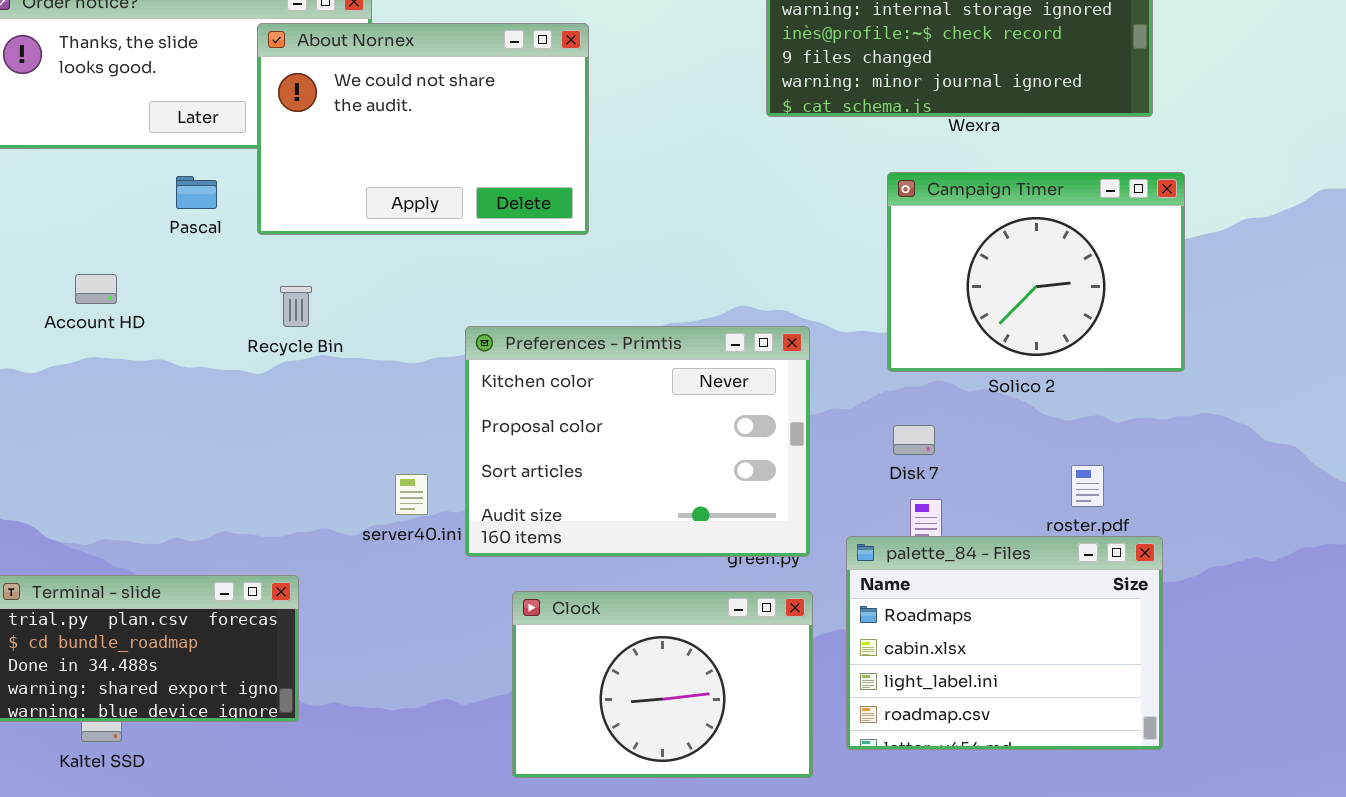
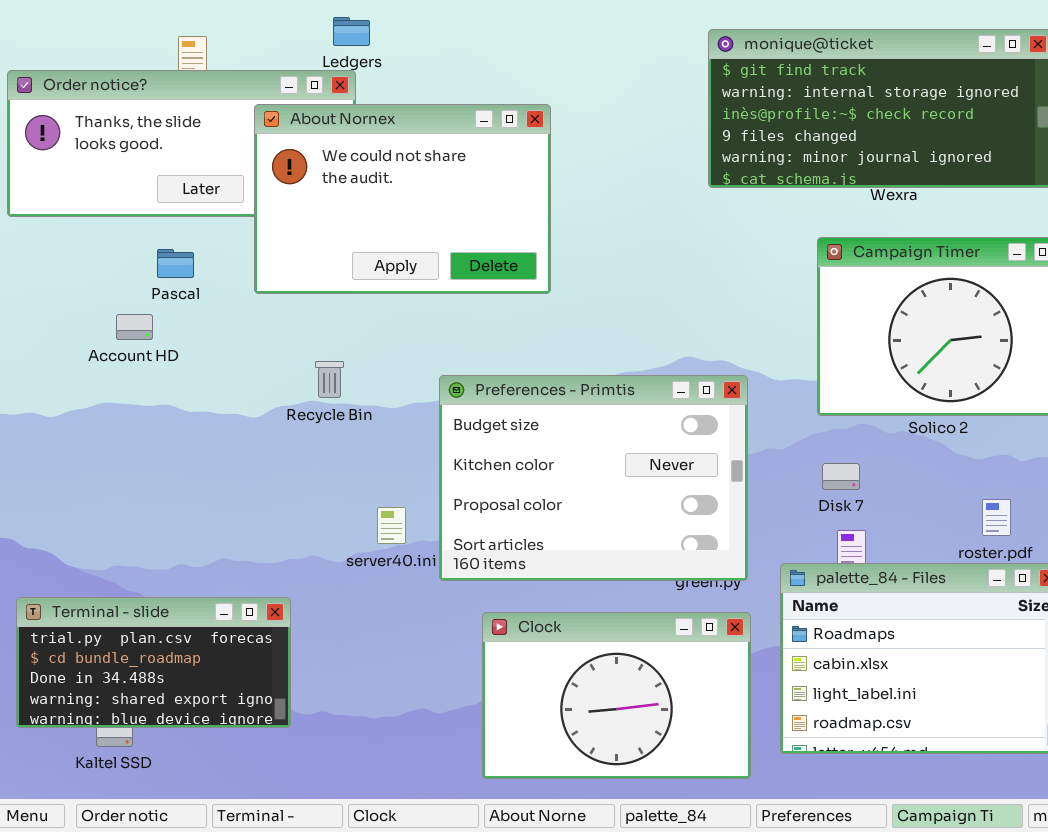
Pascal: [176,176,217,209] -> [157,249,194,278], moved
Account HD: [75,274,117,304] -> [116,314,153,340], moved
Recycle Bin: [280,286,312,327] -> [315,361,344,398], moved
Preferences - Primtis: [465,326,810,557] -> [439,375,748,581], scrolled up 1 row

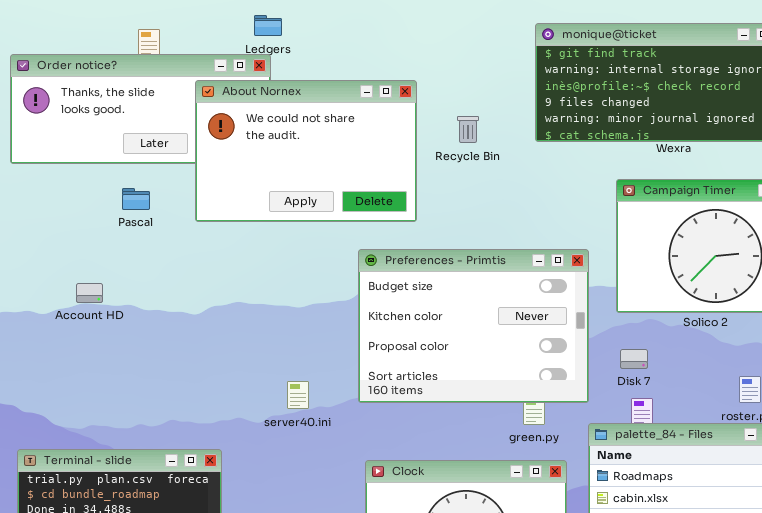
Account HD: [116,314,153,340] -> [76,283,103,303], moved
Recycle Bin: [315,361,344,398] -> [457,116,479,143], moved
Preferences - Primtis: [439,375,748,581] -> [358,249,589,403], moved

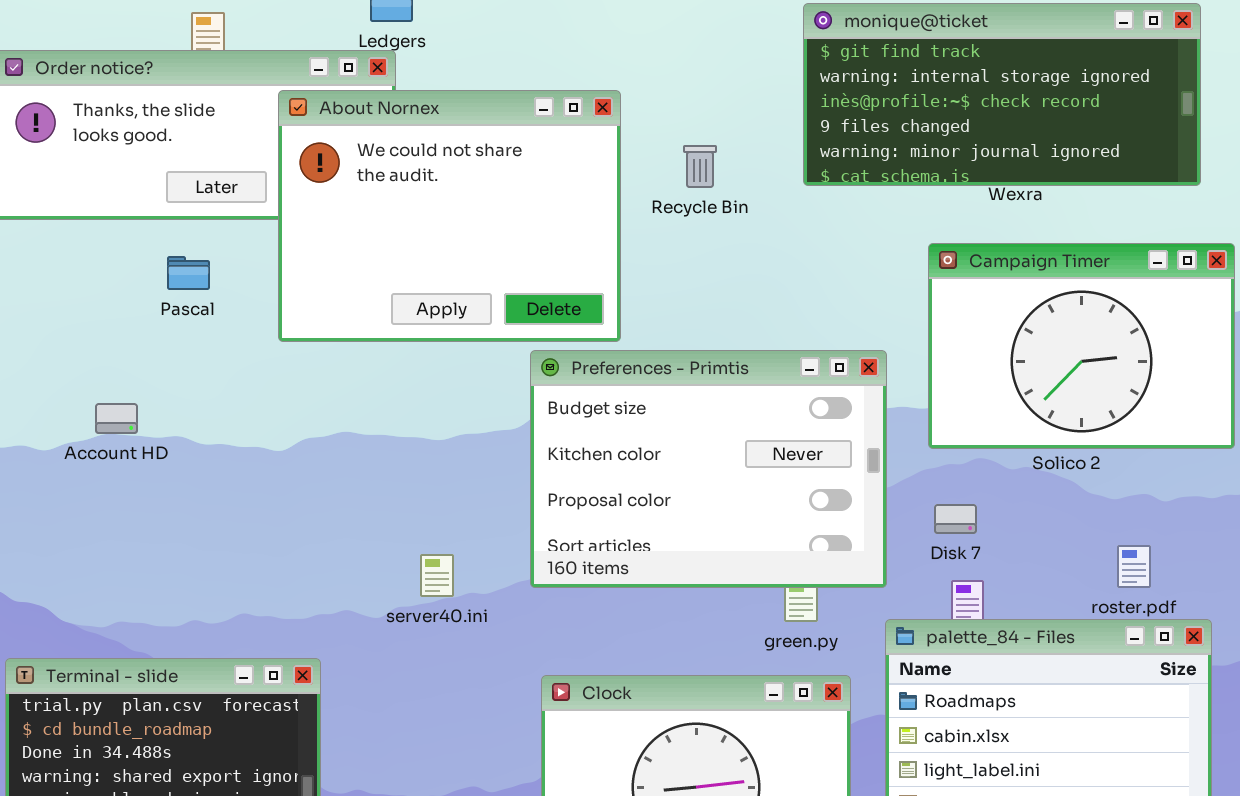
About Nornex: [195,80,417,222] -> [278,90,621,342], resized

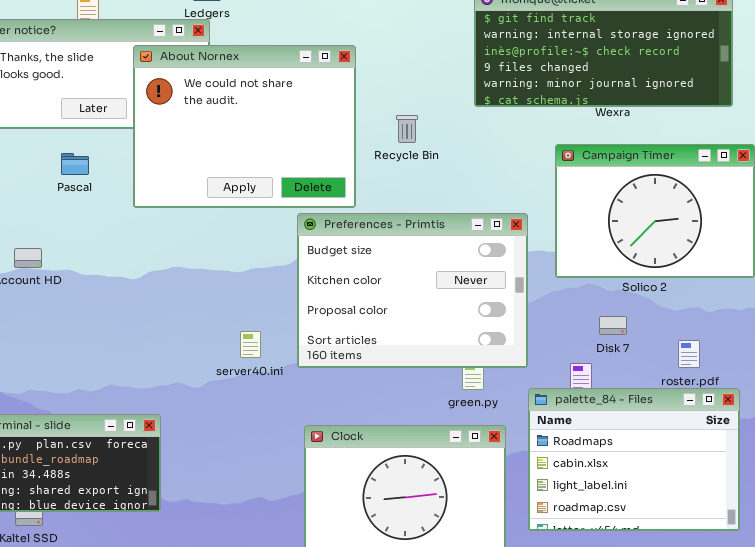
Recycle Bin: [683,145,717,188] -> [396,115,418,143], moved
Disk 7: [934,504,977,534] -> [599,316,627,335], moved
server40.ini: [420,554,454,597] -> [240,331,261,358], moved

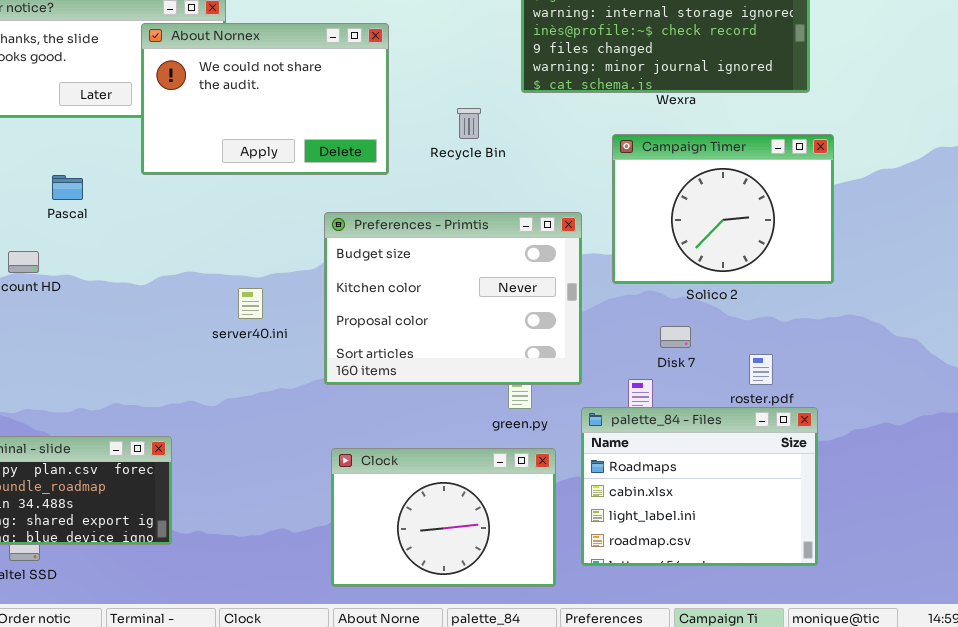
About Nornex: [133,45,356,208] -> [141,23,389,175], resized
Recycle Bin: [396,115,418,143] -> [457,108,481,139], moved
Pascal: [61,153,89,175] -> [52,175,83,200], moved
server40.ini: [240,331,261,358] -> [238,288,263,319], moved

